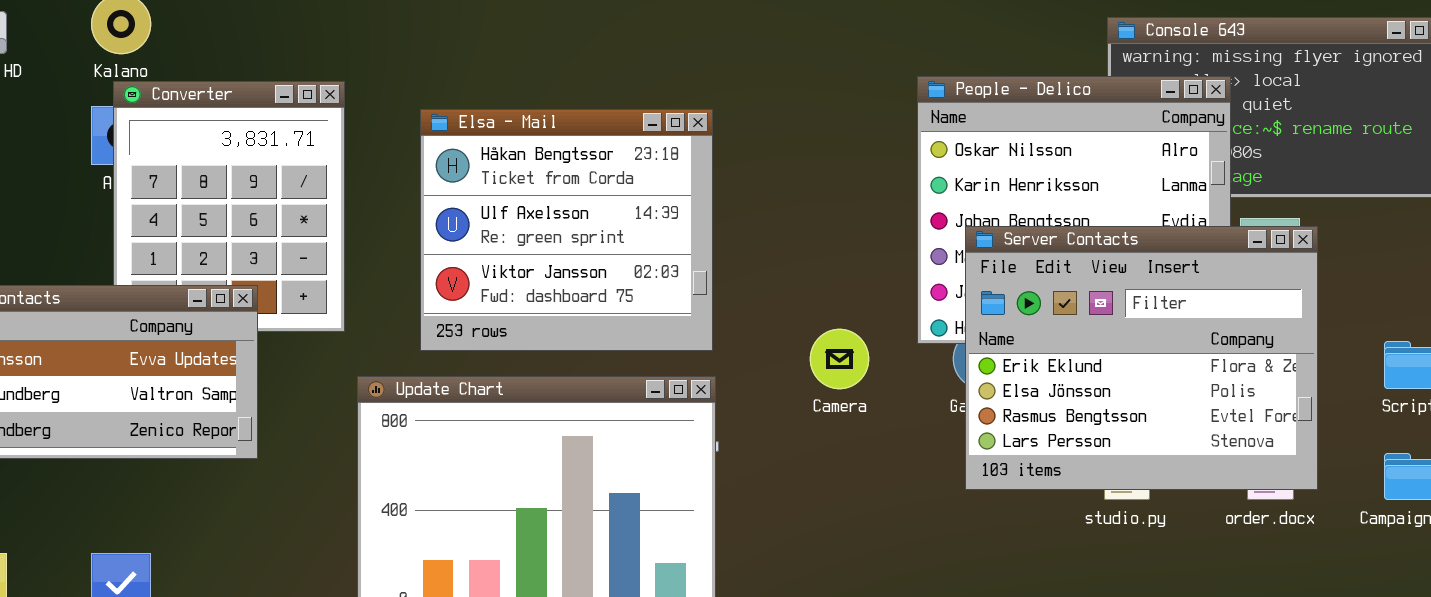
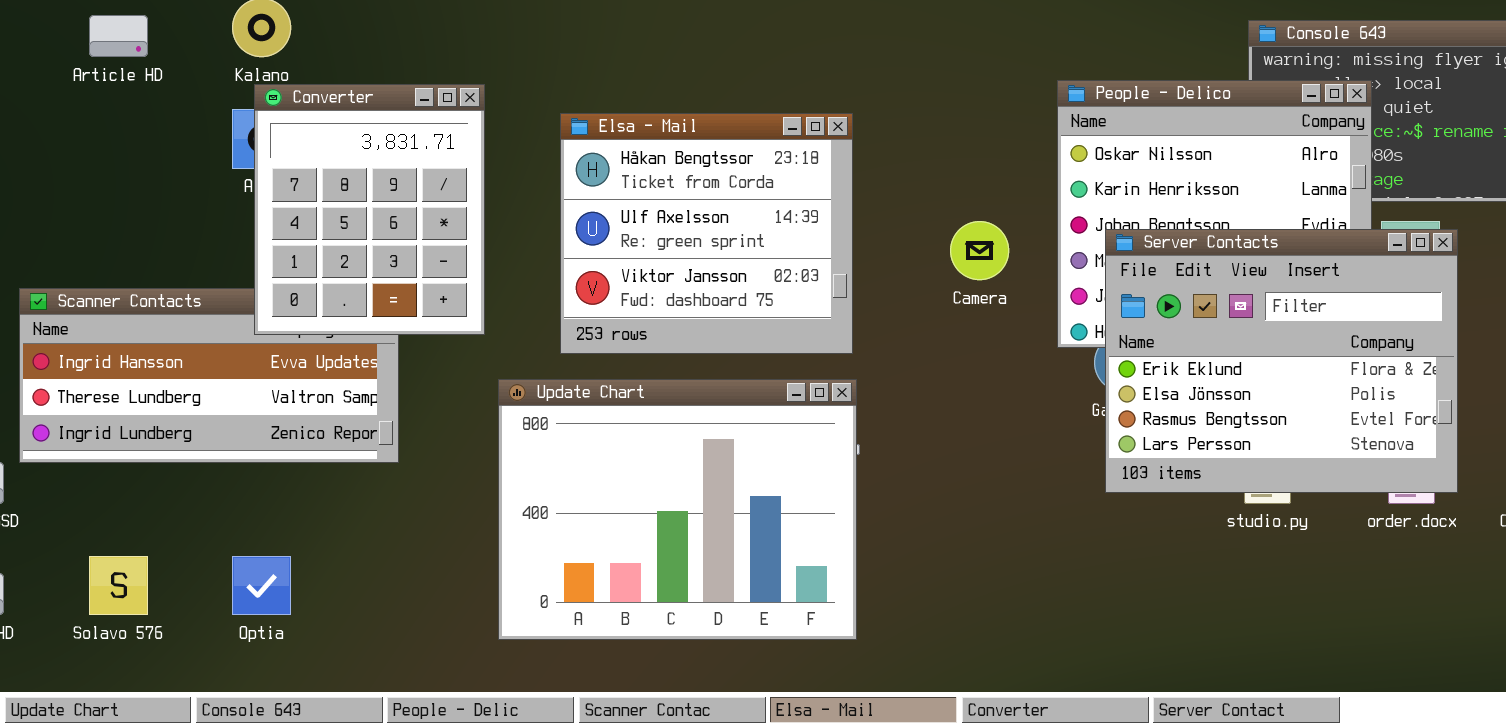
Converter: [113,81,345,332] -> [254,84,485,335], raised
Camera: [810,329,869,389] -> [950,221,1009,280], moved

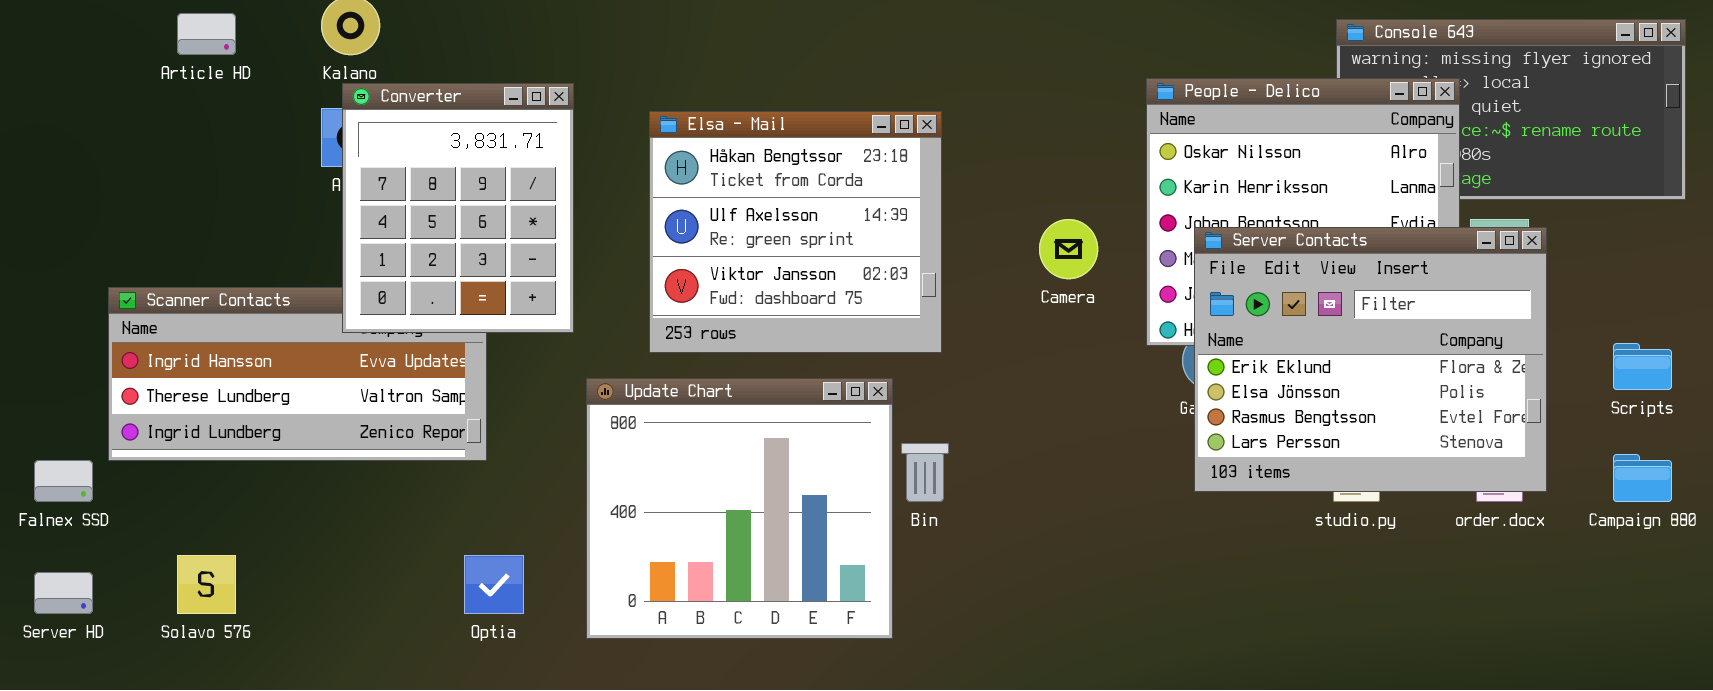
Update Chart: [498,379,857,640] -> [586,378,893,639], resized
Optia: [232,556,291,615] -> [464,555,524,614], moved

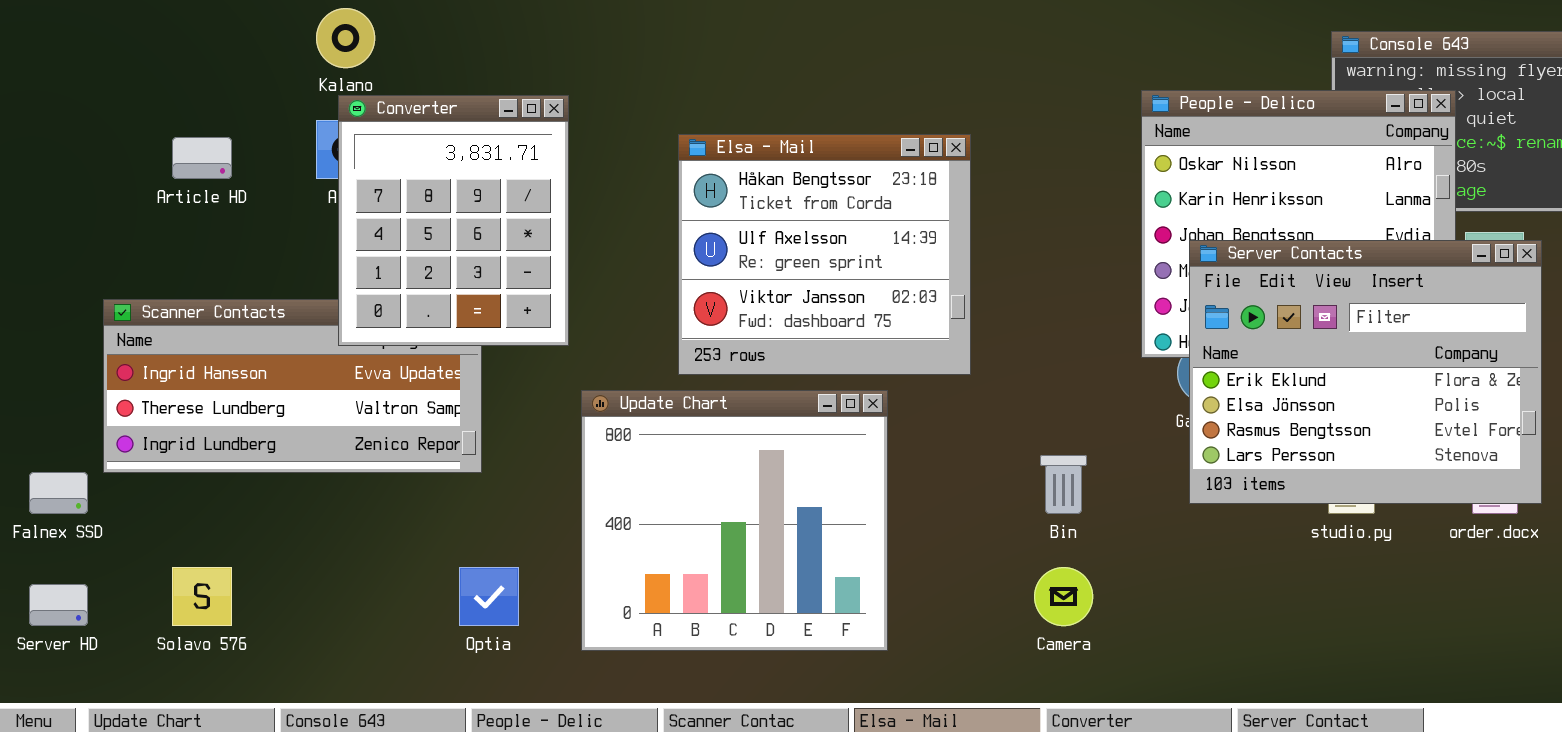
Article HD: [177,13,236,55] -> [172,137,232,179], moved
Elsa - Mail: [649,111,942,353] -> [678,134,971,375], moved
Camera: [1039,219,1098,279] -> [1034,567,1093,626], moved
Bin: [901,443,949,502] -> [1040,455,1087,514], moved

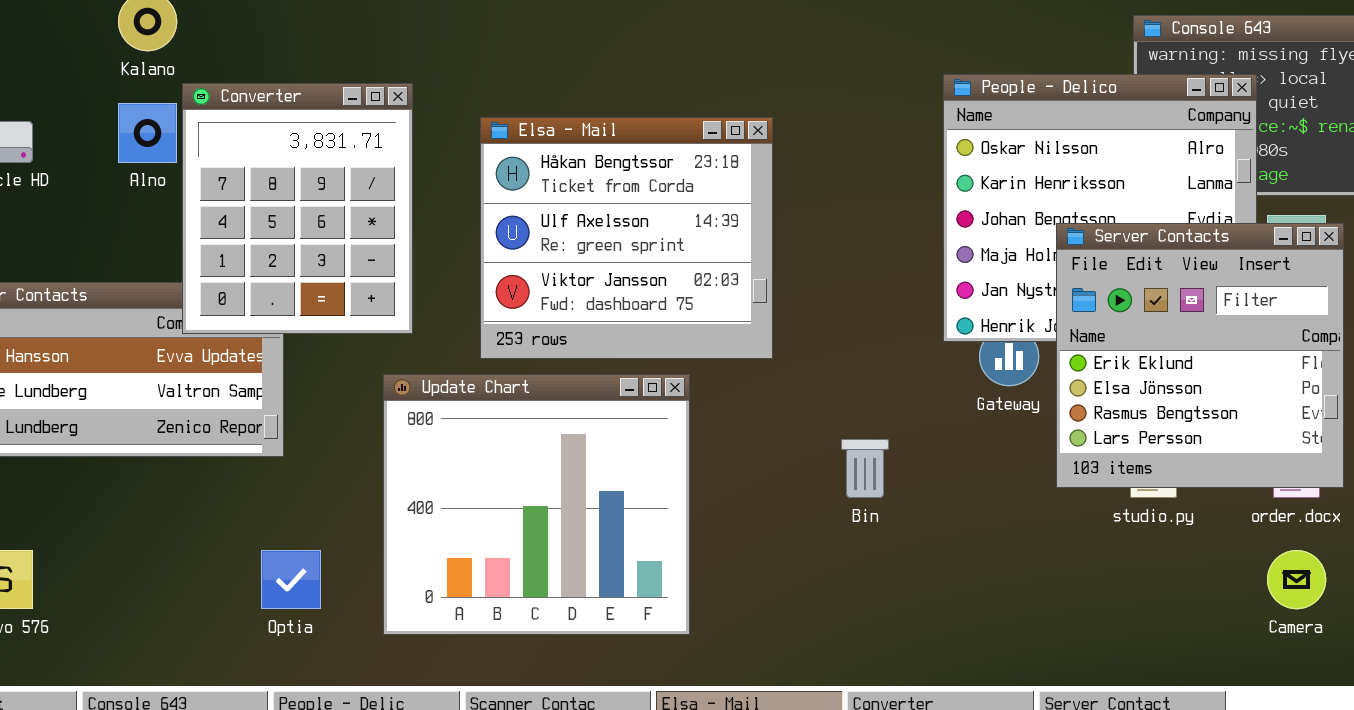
Converter: [338,95,569,346] -> [182,83,413,334], moved
Server Contacts: [1189,240,1542,504] -> [1056,223,1344,488], resized
Camera: [1034,567,1093,626] -> [1267,550,1326,609], moved

